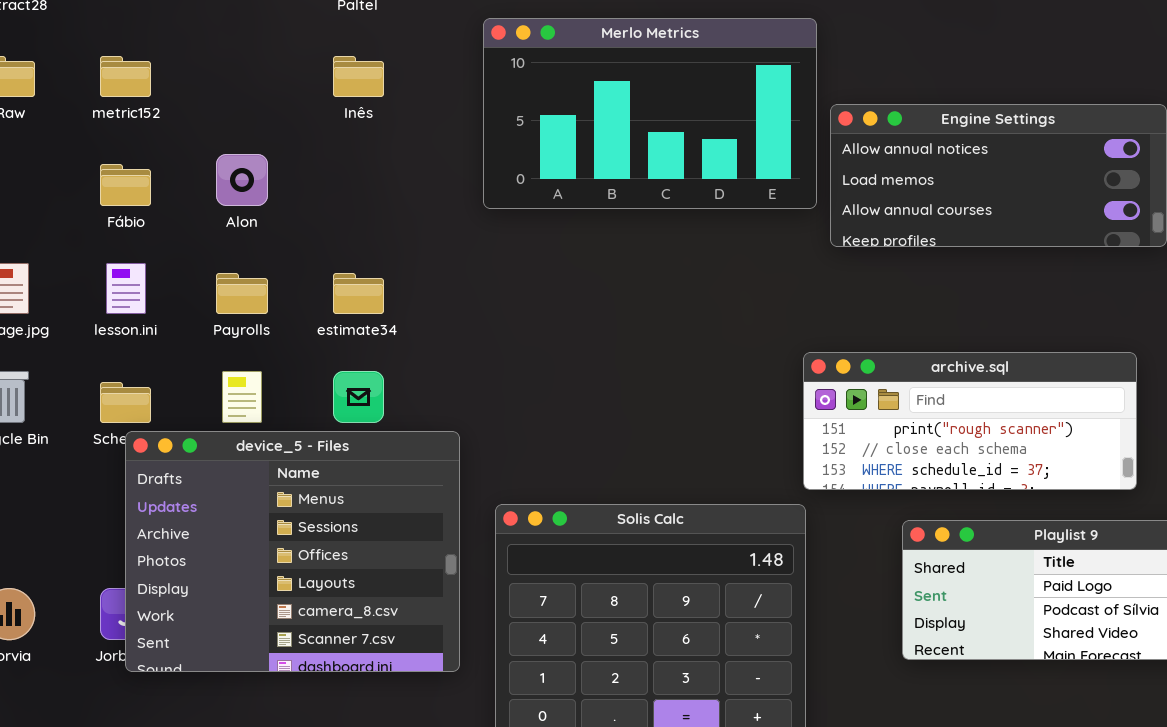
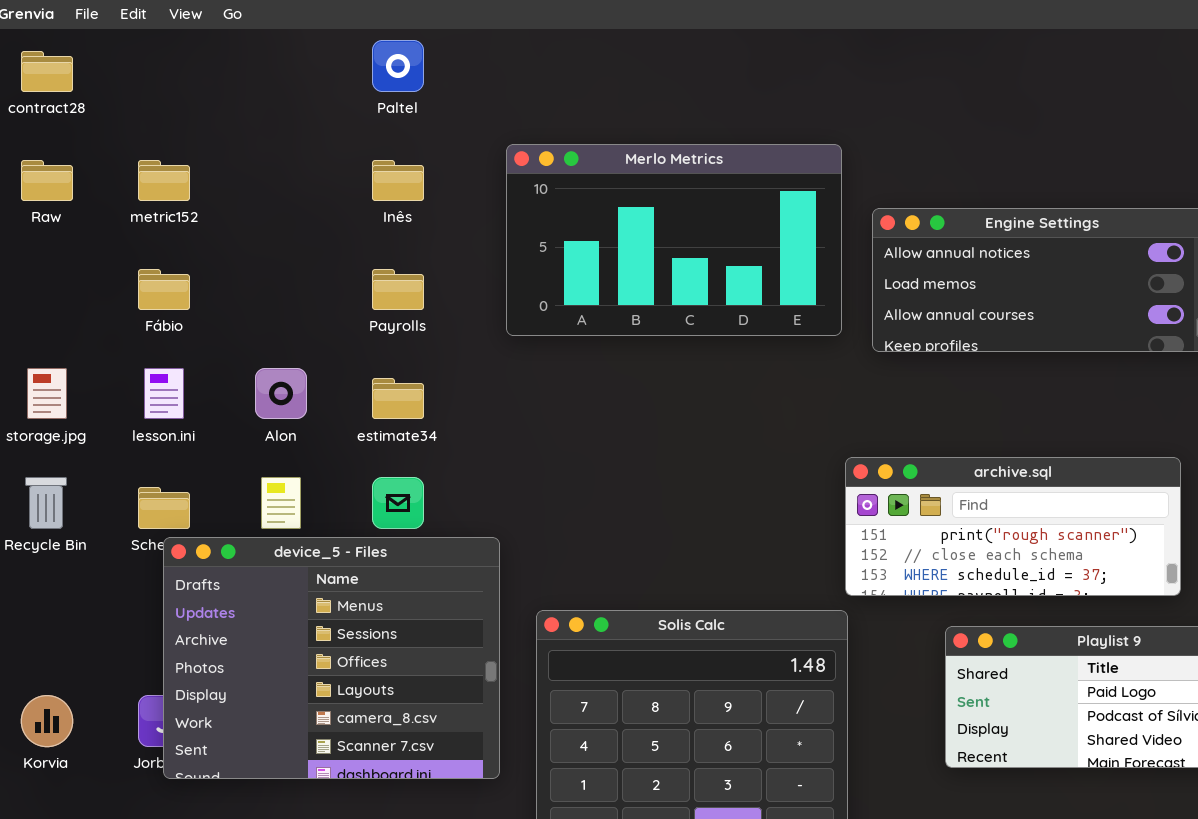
Merlo Metrics: [483,18,817,209] -> [506,144,842,336], moved
Alon: [216,154,268,206] -> [255,368,307,419], moved
Payrolls: [216,273,268,314] -> [372,269,424,310], moved

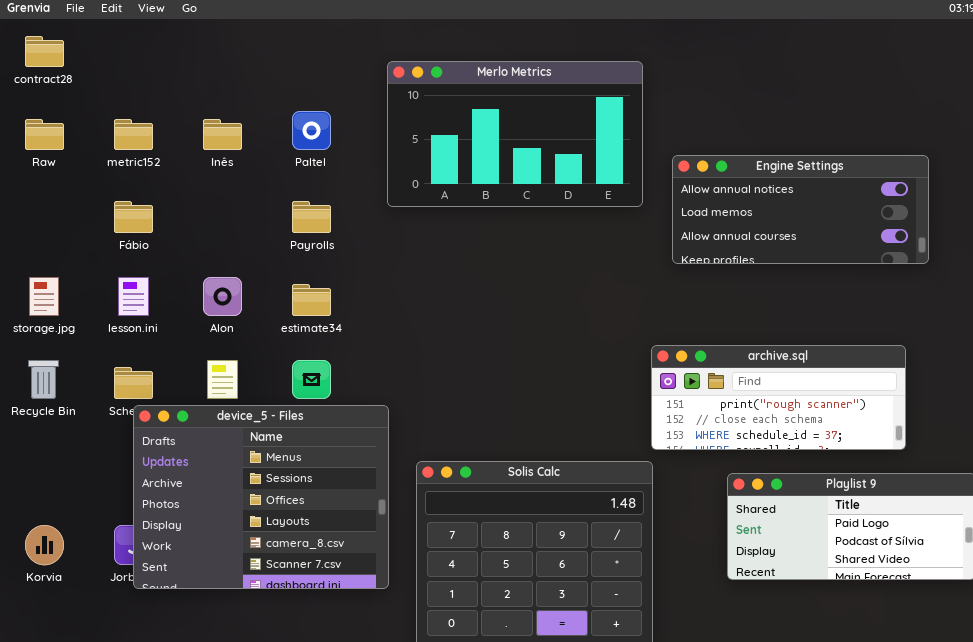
Paltel: [372,40,424,92] -> [292,111,331,150], moved
Merlo Metrics: [506,144,842,336] -> [387,61,643,207], moved
Inês: [372,160,424,201] -> [203,119,242,150], moved

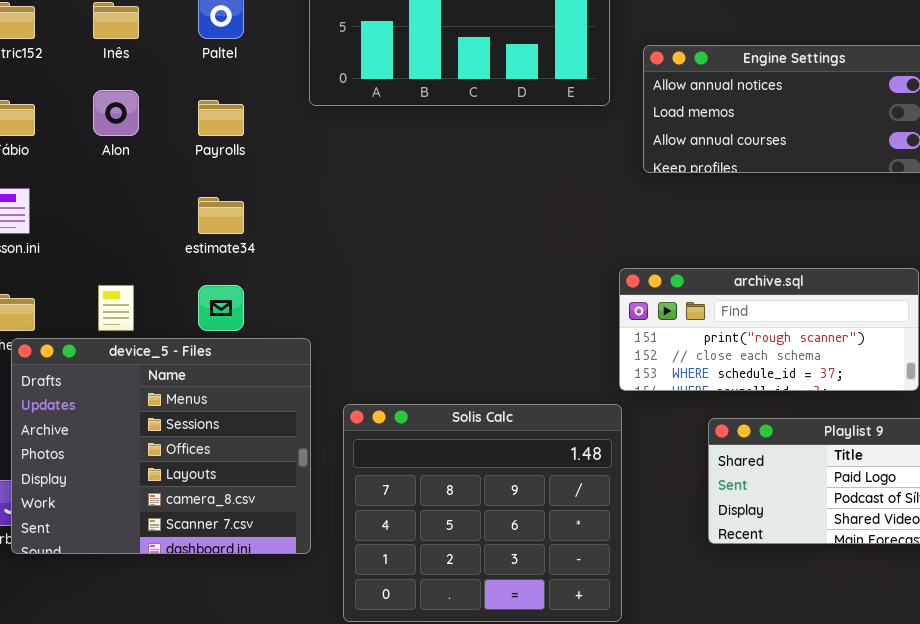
Alon: [203,277,242,316] -> [93,90,139,136], moved

